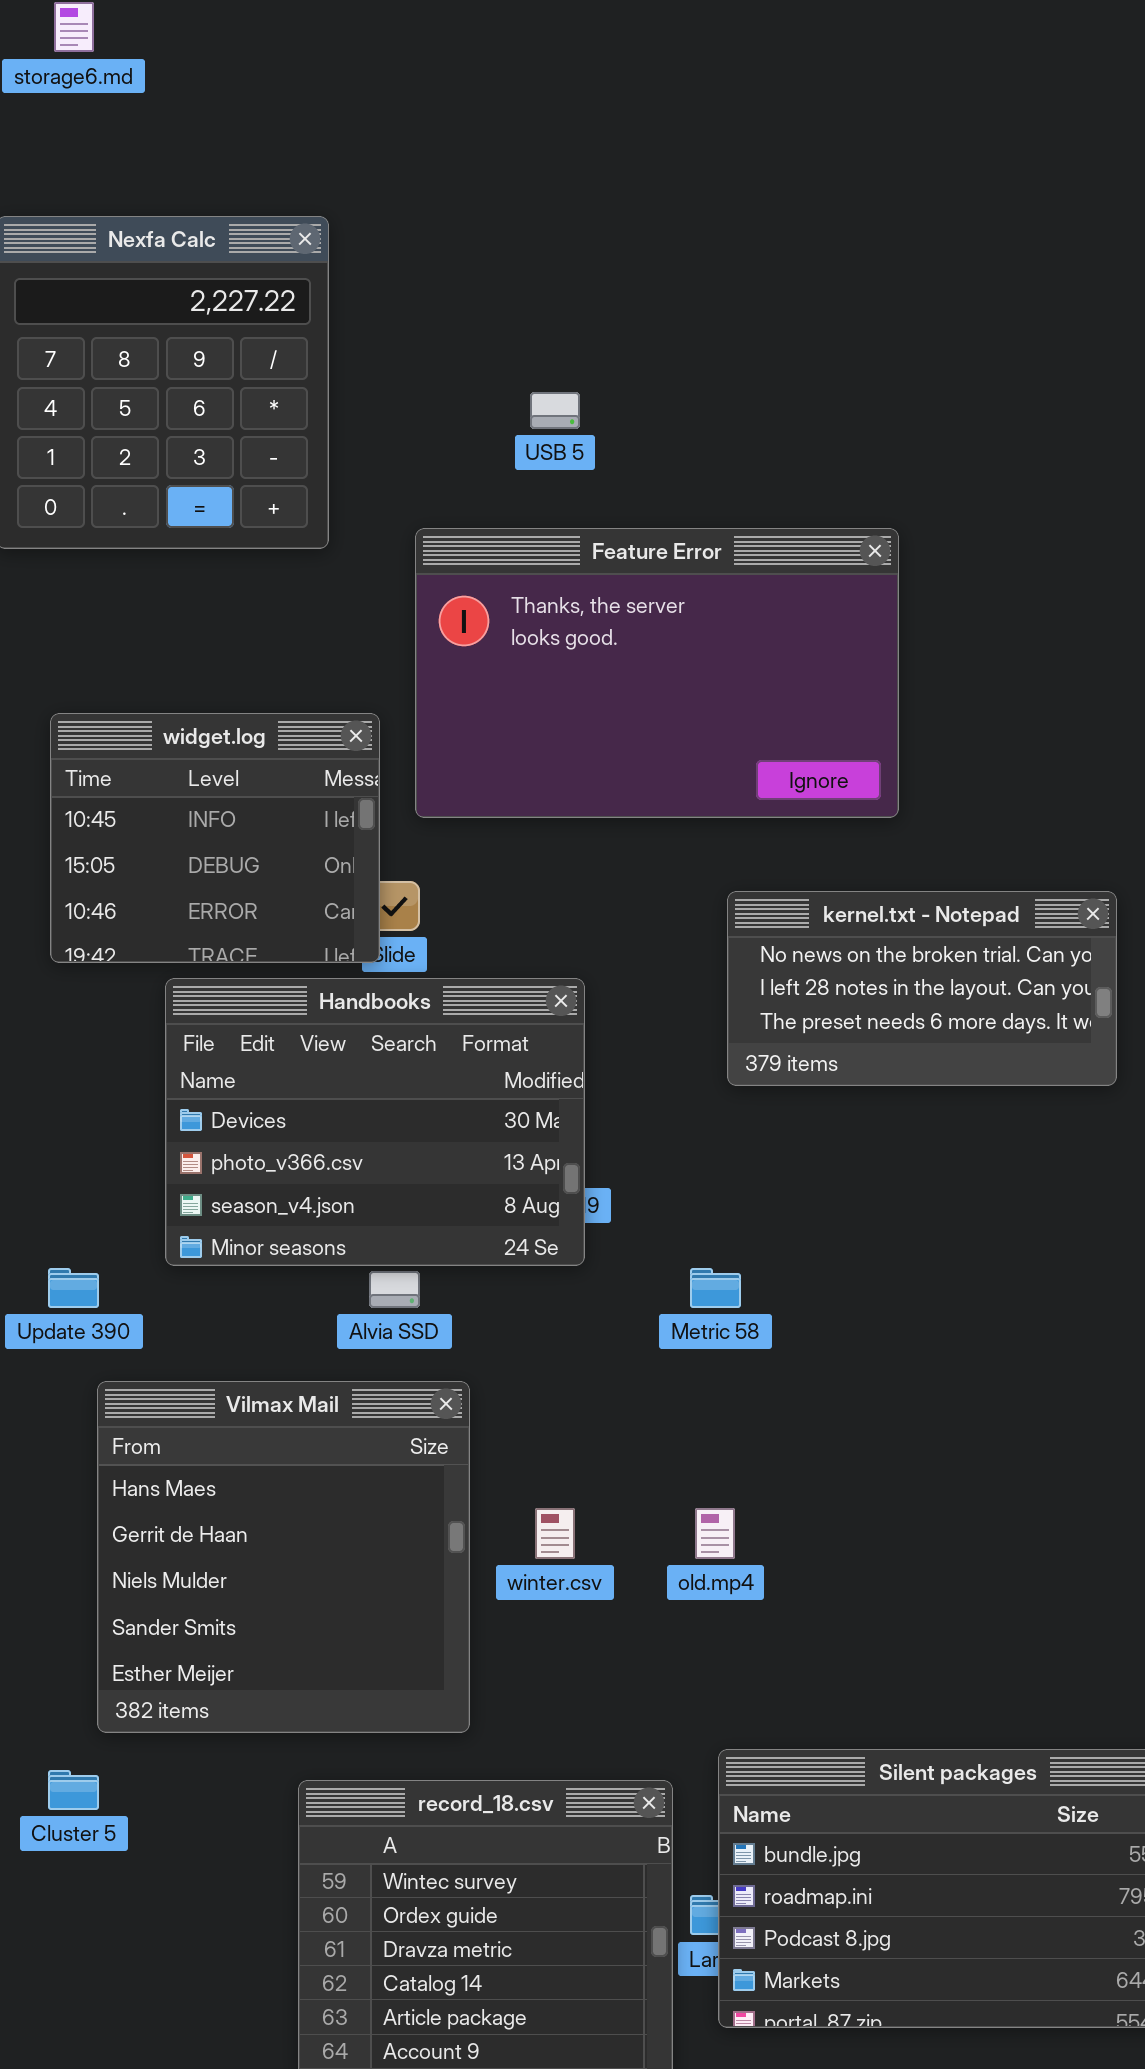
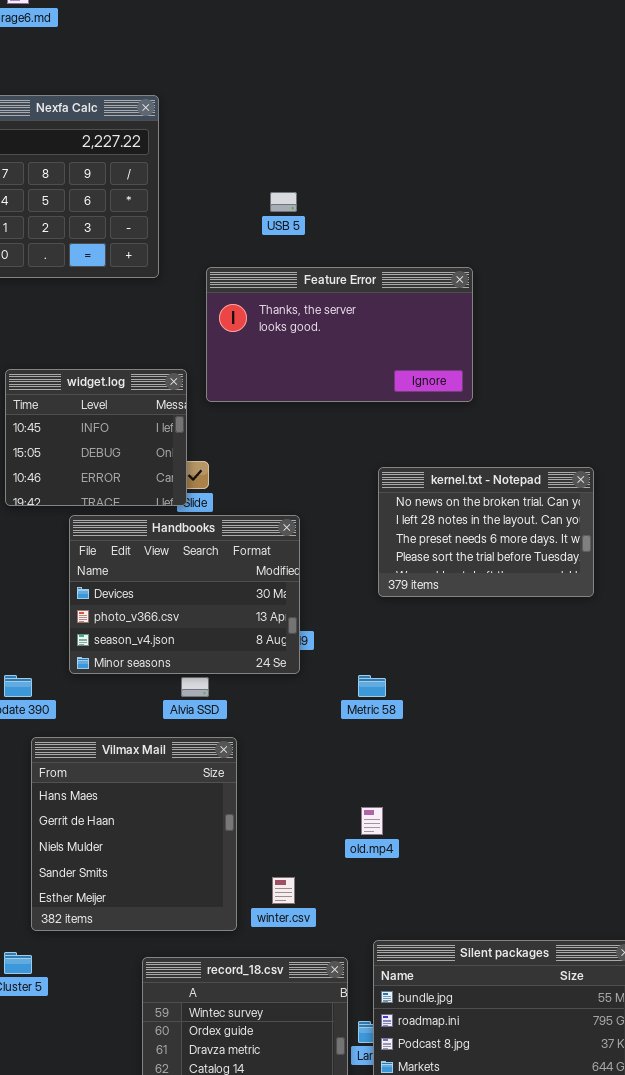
Feature Error: [415,528,899,818] -> [206,267,473,402], resized
kernel.txt - Notepad: [727,891,1117,1086] -> [378,467,594,597], resized
winter.csv: [535,1508,575,1559] -> [272,877,295,904], moved

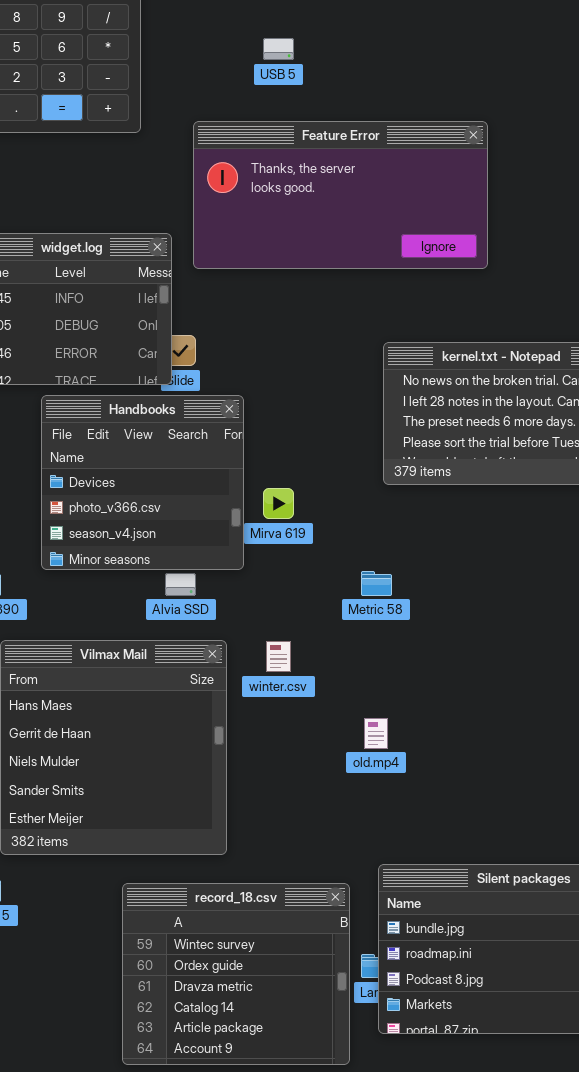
Handbooks: [69,515,300,674] -> [41,395,244,570], resized
winter.csv: [272,877,295,904] -> [266,641,291,672], moved

